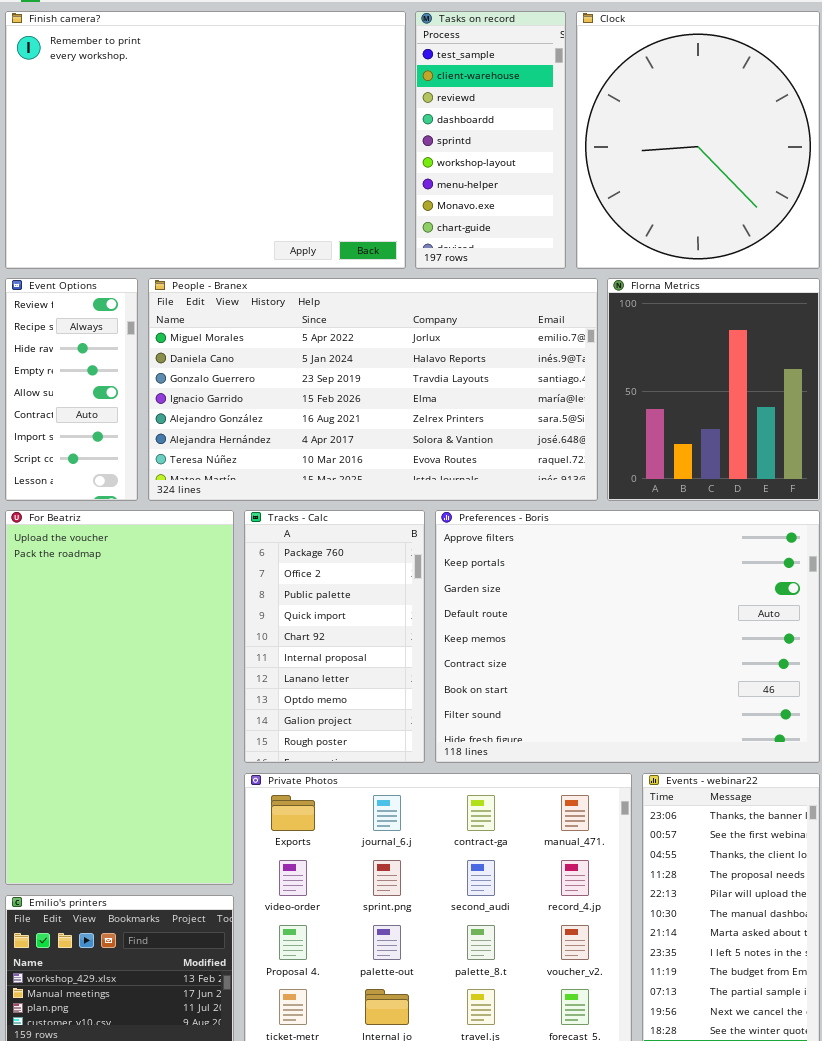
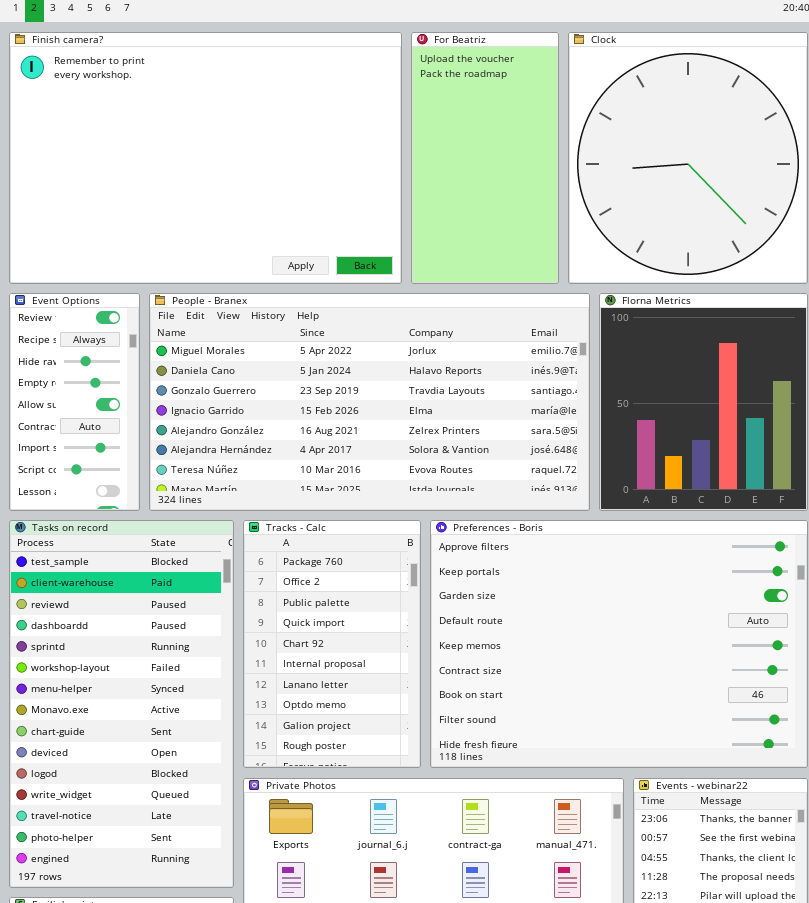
Tasks on record: [415,11,566,269] -> [9,520,234,888], moved, resized
For Beatriz: [5,510,234,885] -> [411,32,559,284], moved, resized

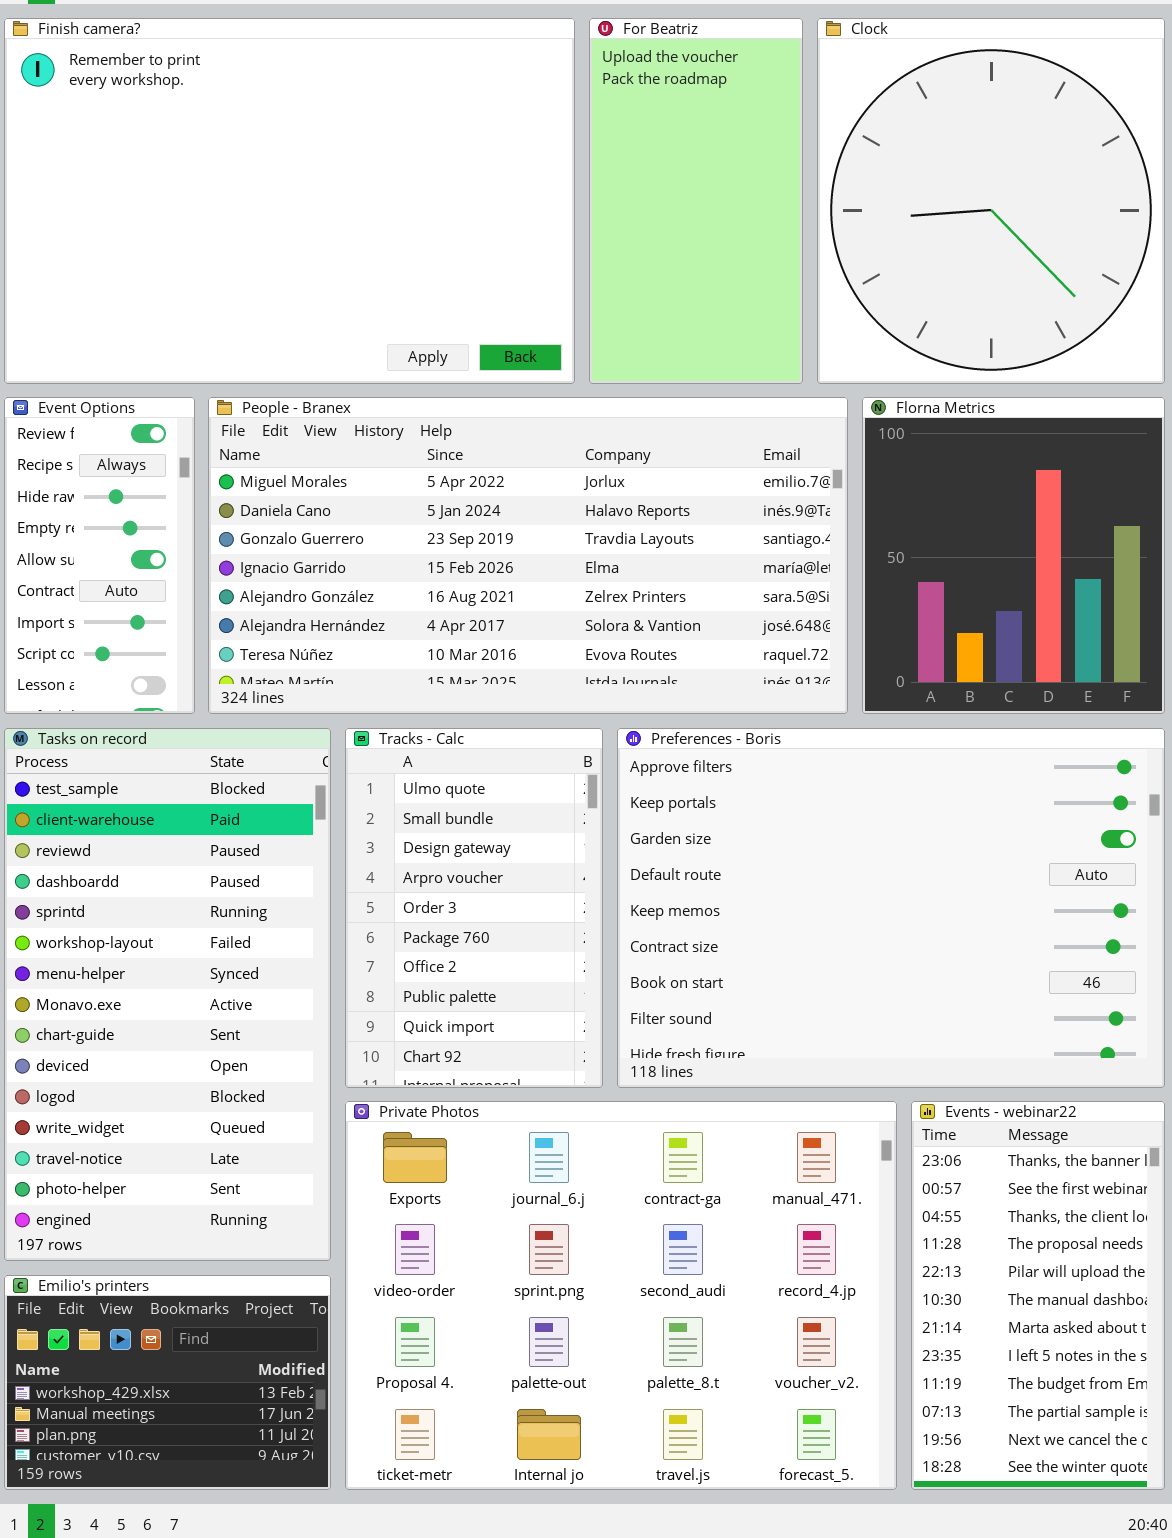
Tracks - Calc: [243,520,421,768] -> [345,728,603,1088], scrolled up 5 rows

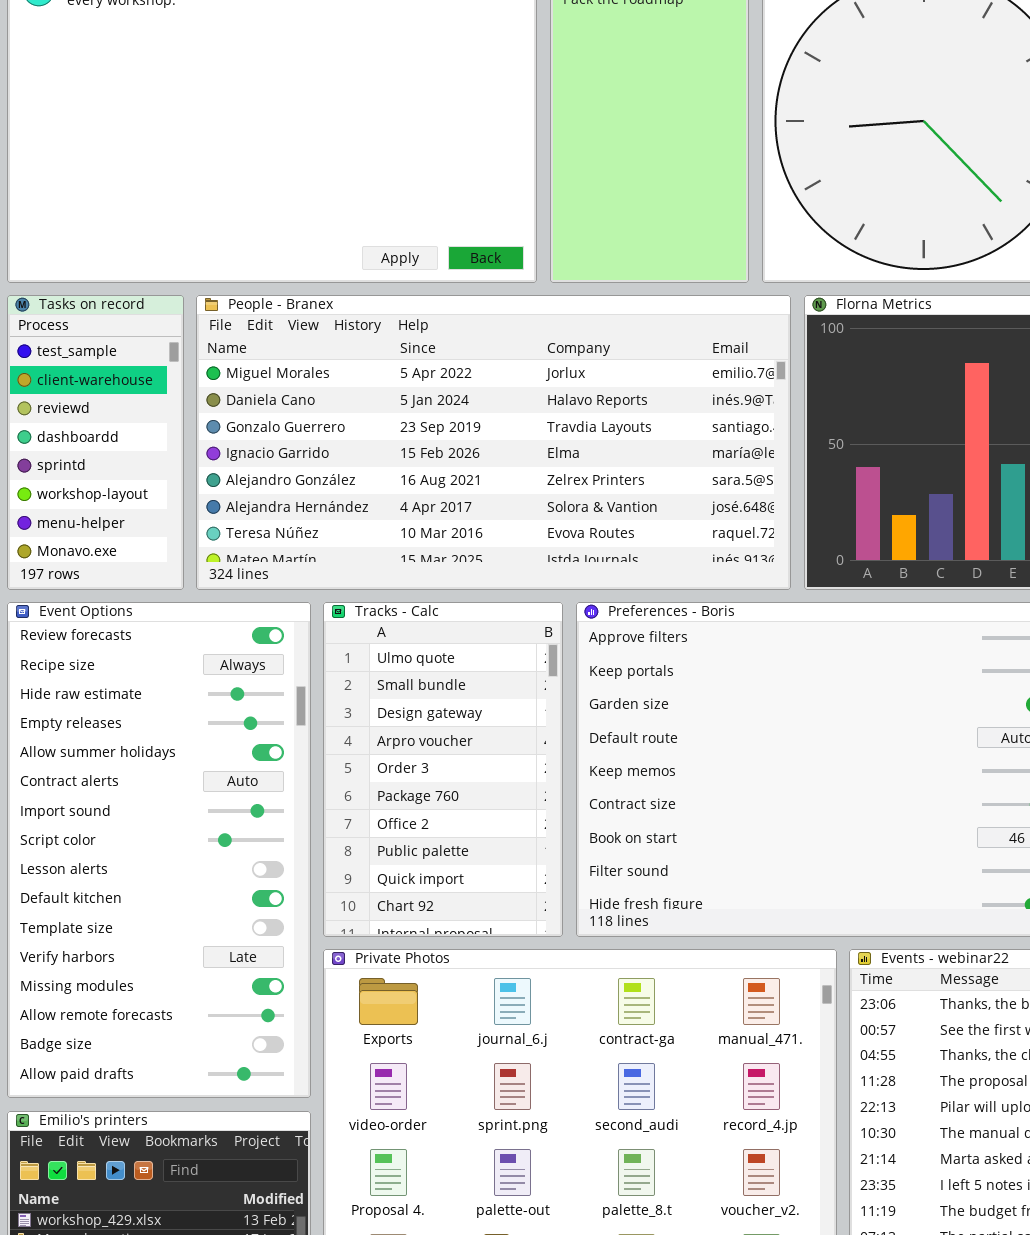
Event Options: [4,397,195,714] -> [7,602,311,1098], moved, resized
Tasks on record: [4,728,331,1261] -> [7,295,184,590], moved, resized

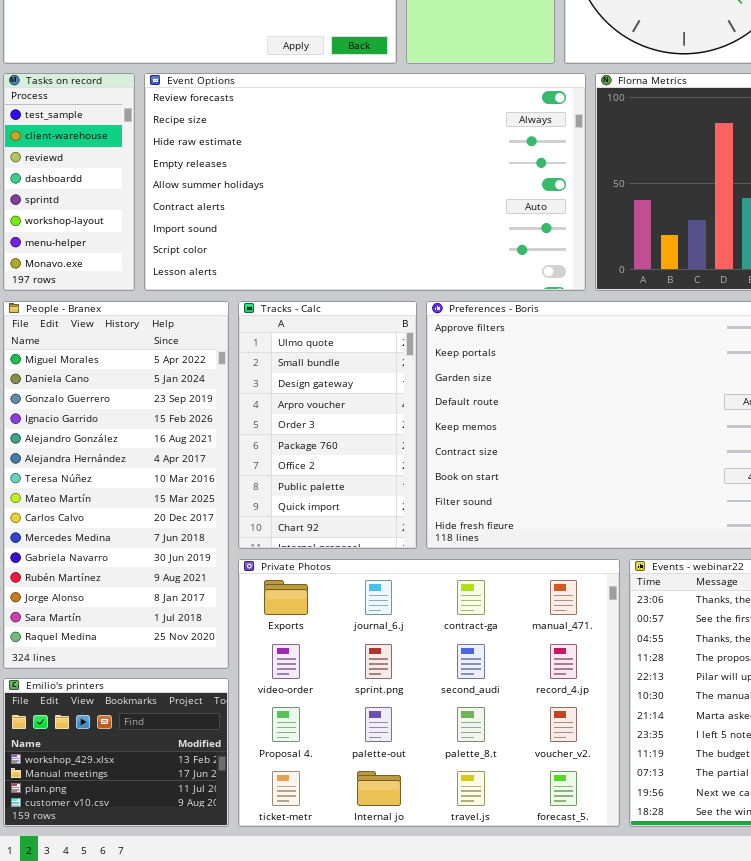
People - Branex: [196,295,791,590] -> [3,301,229,669], moved, resized
Event Options: [7,602,311,1098] -> [144,73,586,291], moved, resized

